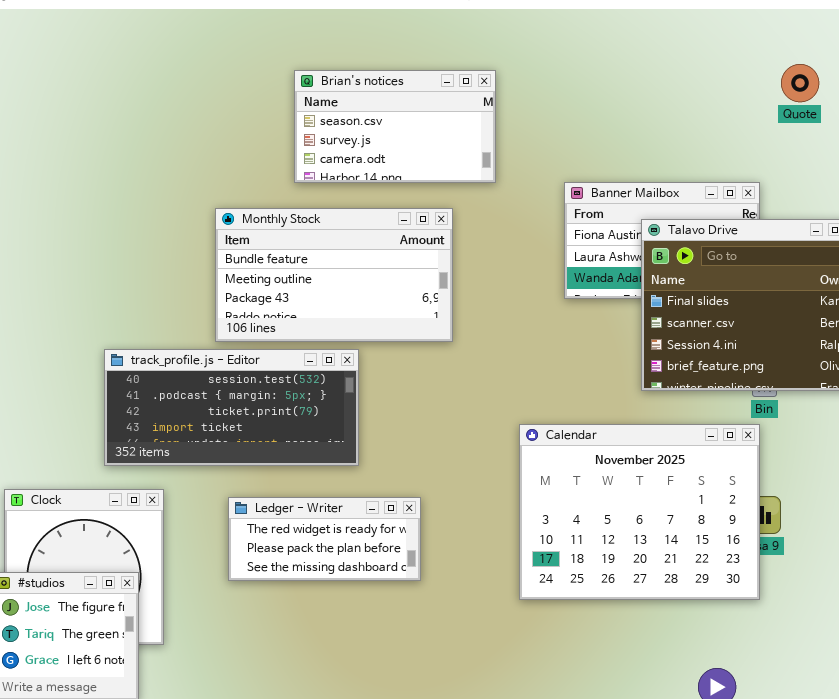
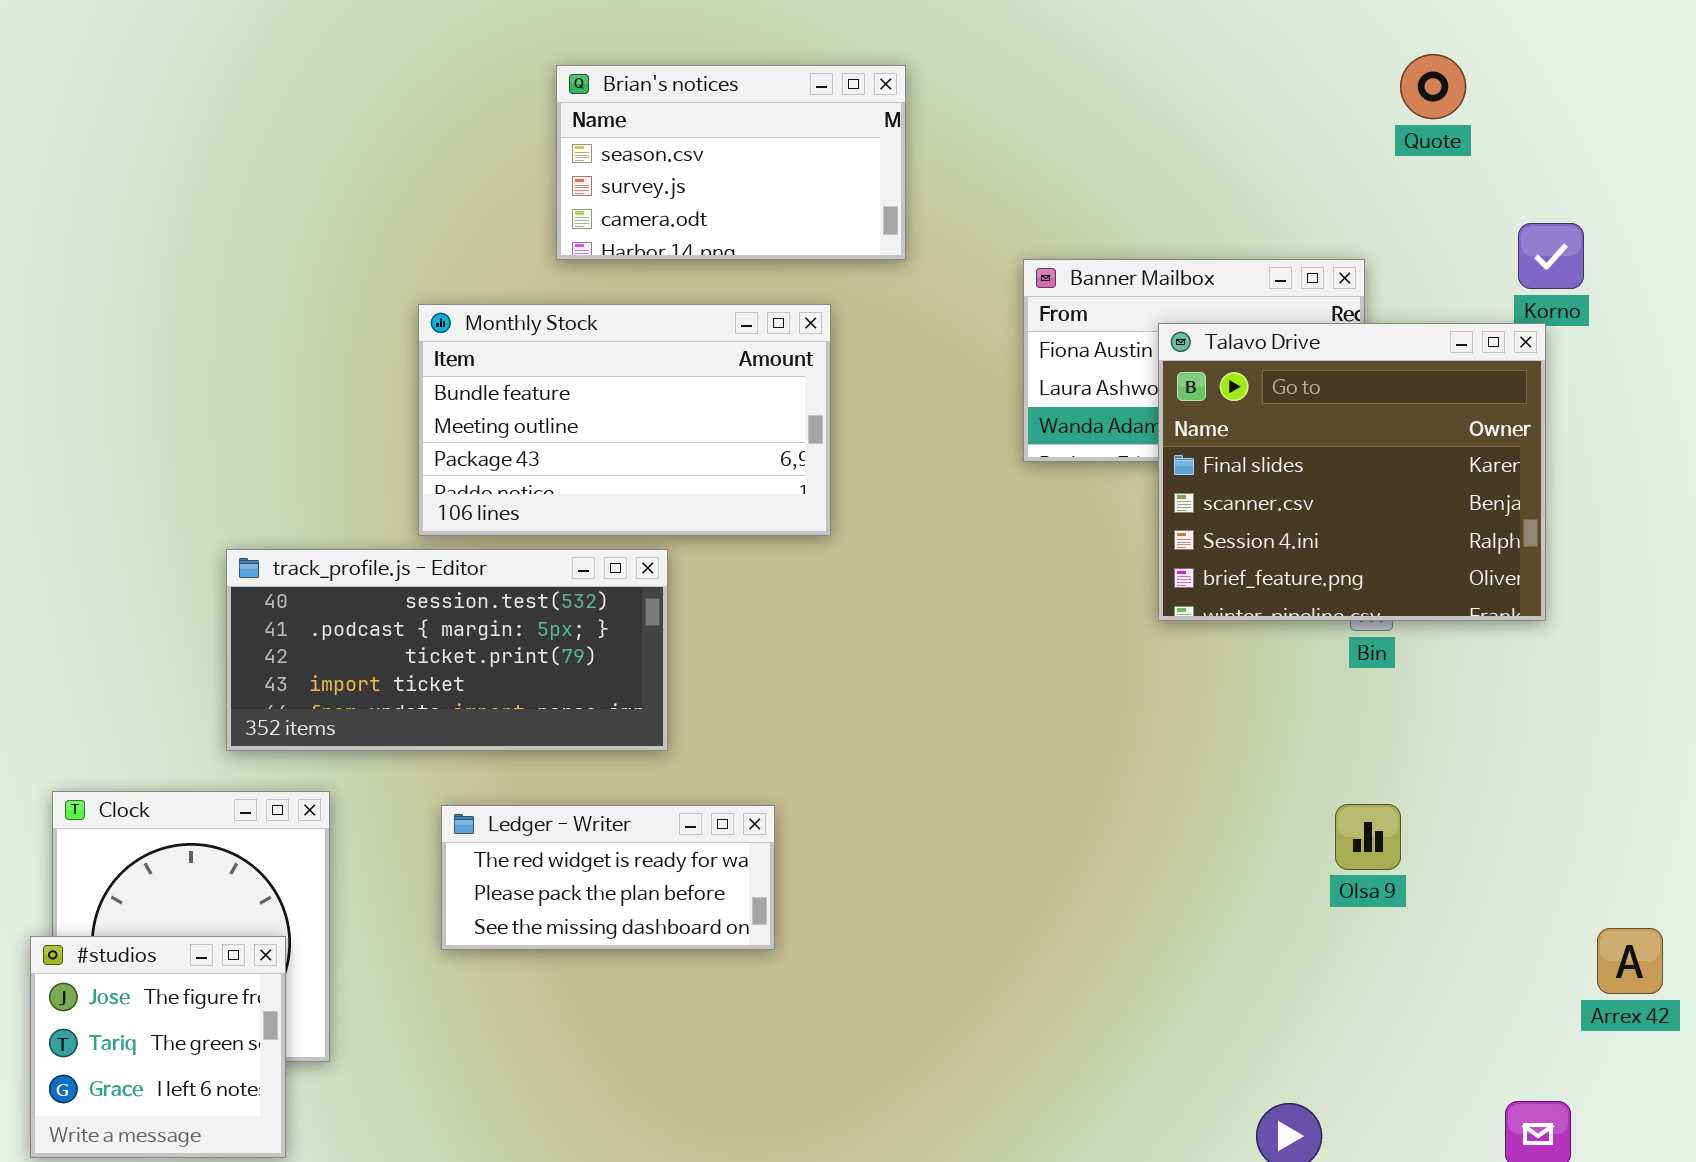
Calendar: [519,424,760,600] -> none, closed

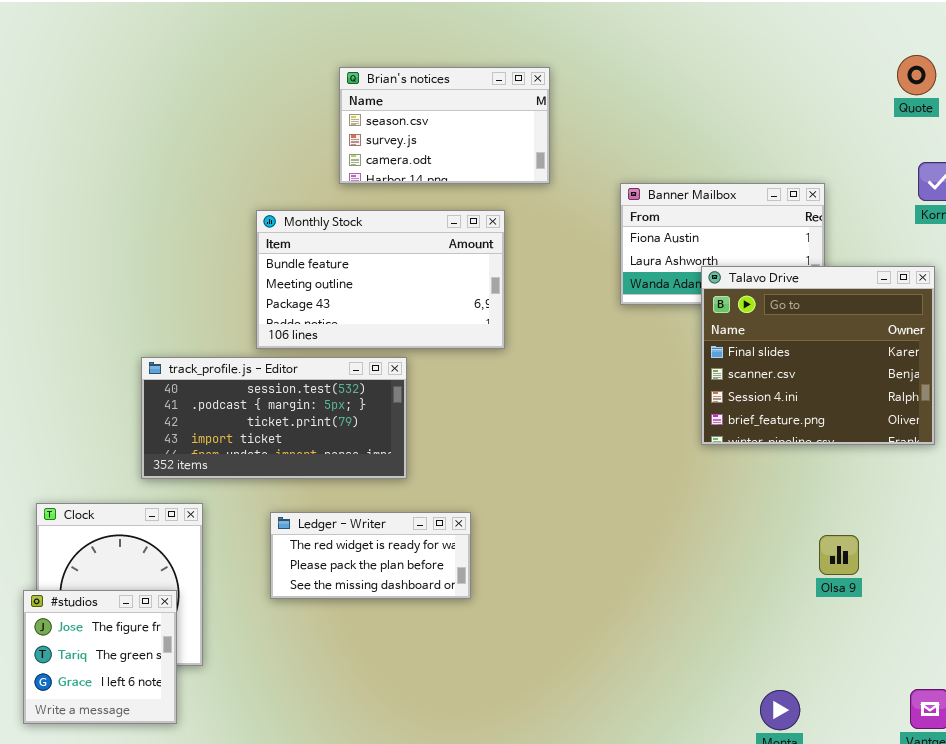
Quote: [1400,54,1466,119] -> [897,55,936,95], moved
Talavo Drive: [1158,323,1546,621] -> [701,266,935,445], moved
Olsa 9: [1335,804,1401,870] -> [819,535,859,575], moved

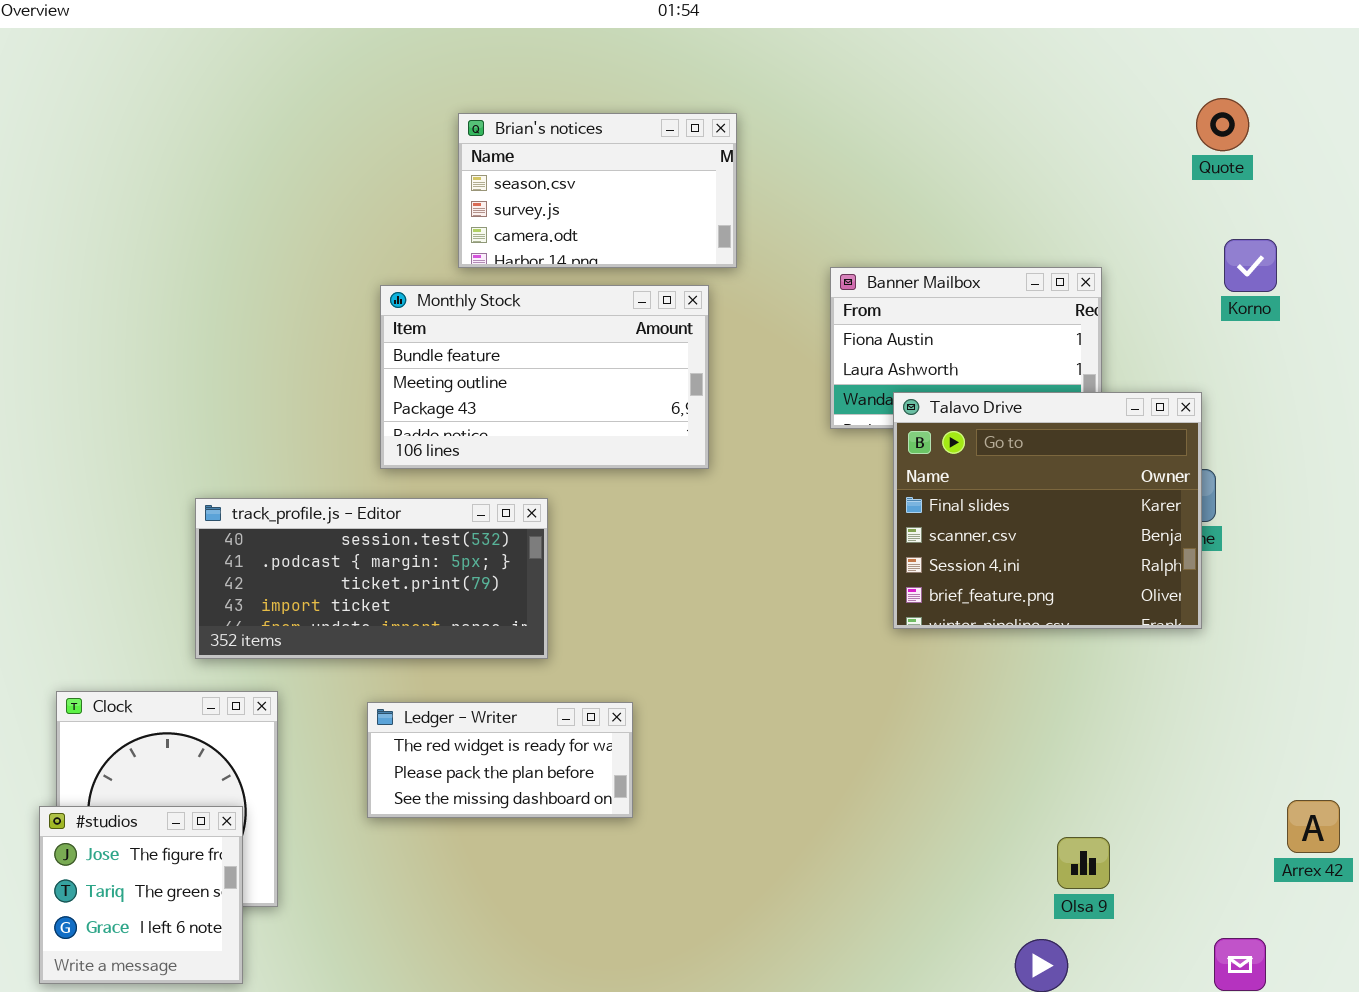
Monthly Stock: [256,210,505,349] -> [380,285,709,469], moved
Talavo Drive: [701,266,935,445] -> [893,392,1202,629], moved
Olsa 9: [819,535,859,575] -> [1057,837,1110,889], moved

